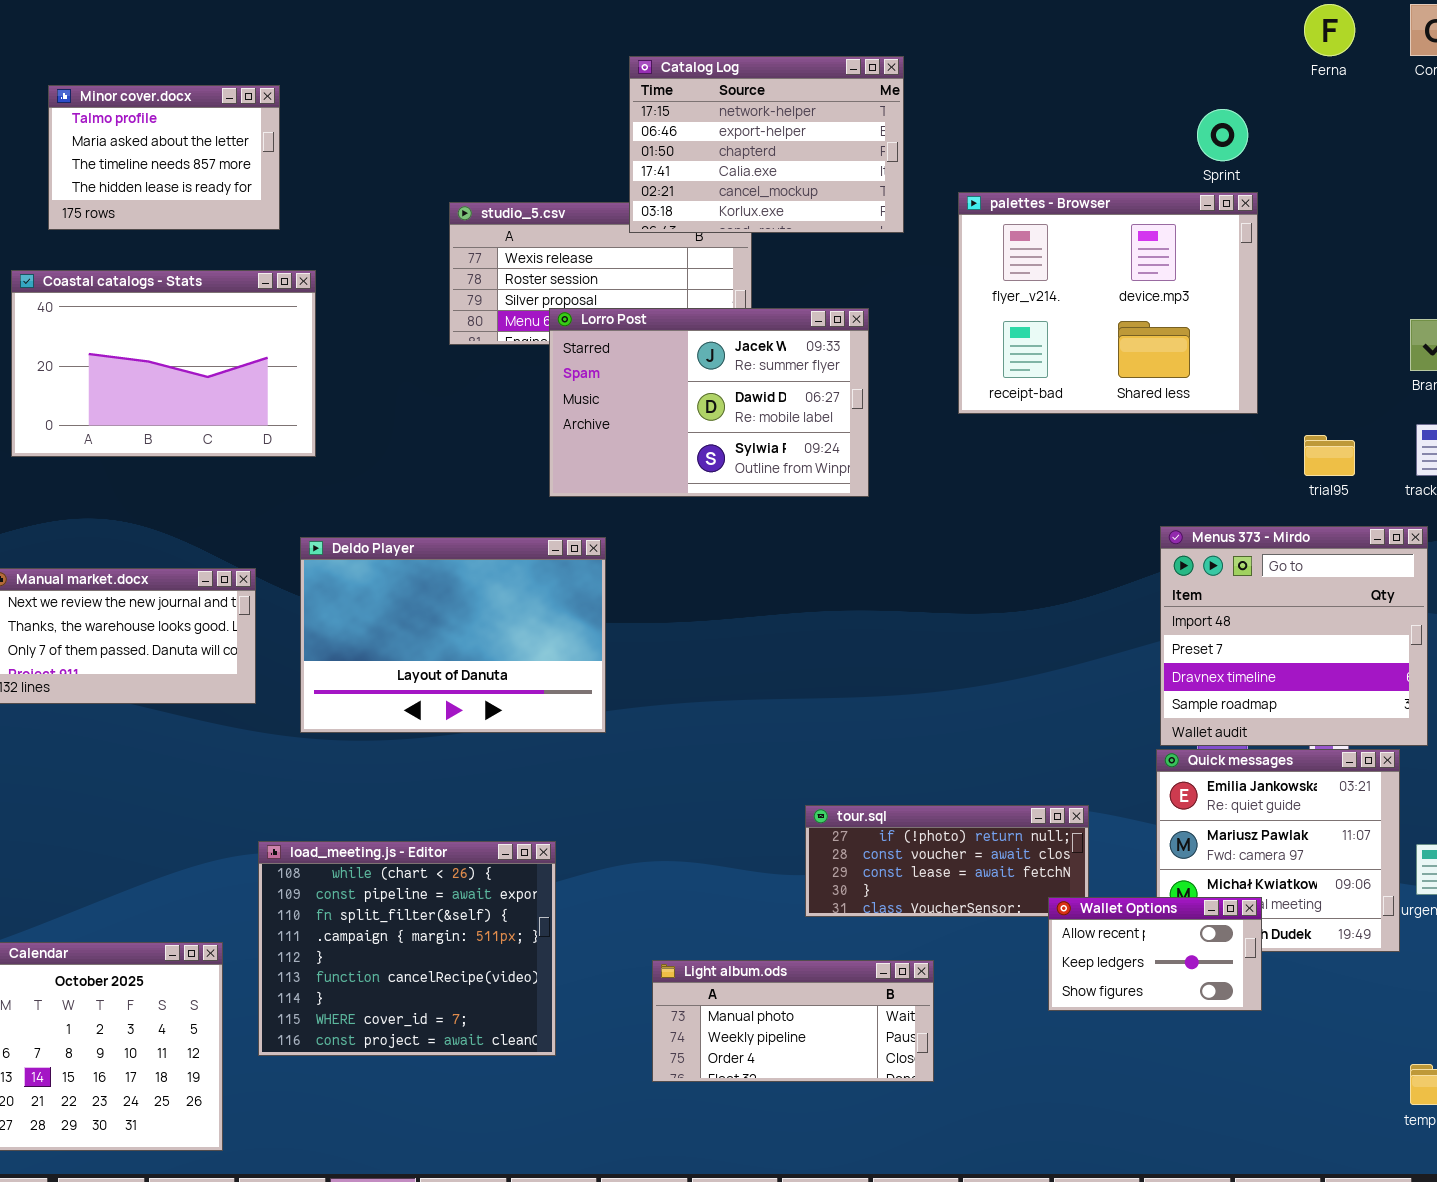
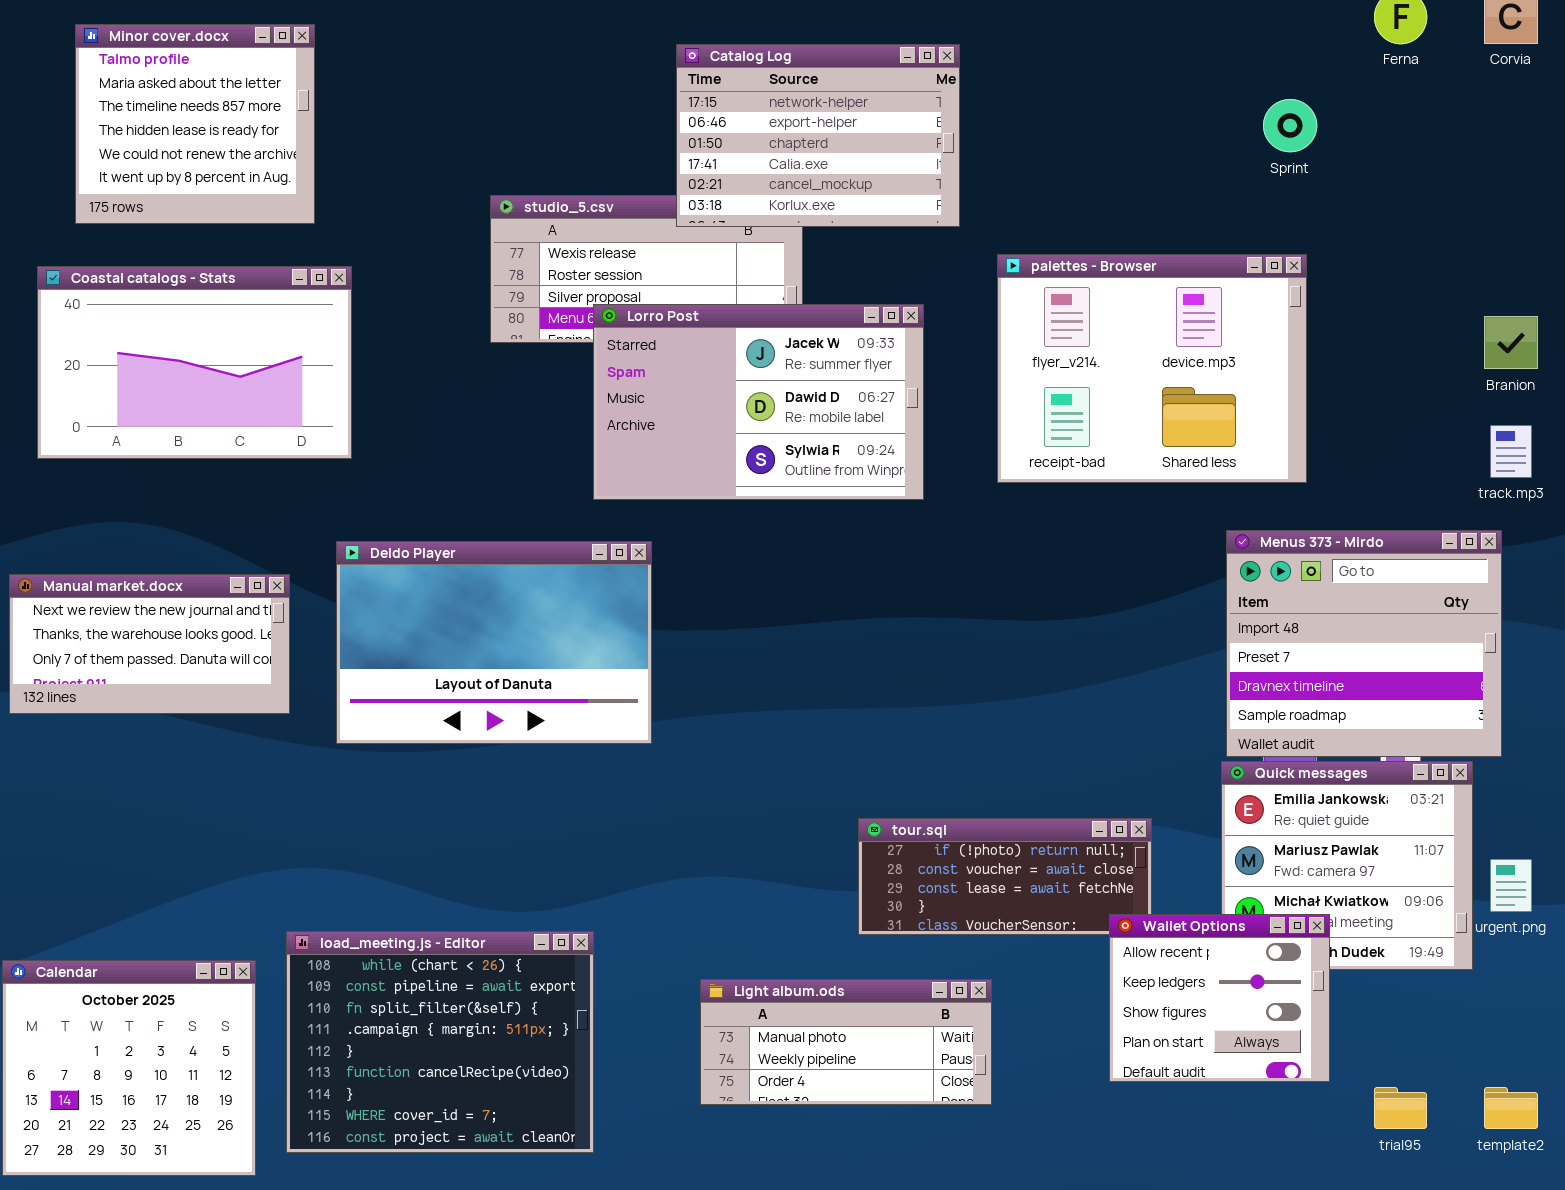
Minor cover.docx: [48,85,280,230] -> [75,24,315,224], resized
palettes - Browser: [958,192,1258,414] -> [997,254,1307,483], moved
trial95: [1304,435,1355,476] -> [1374,1087,1427,1129], moved
load_meeting.js - Editor: [258,841,556,1056] -> [286,931,594,1153], moved
Wallet Options: [1048,897,1262,1011] -> [1109,914,1330,1082], resized

